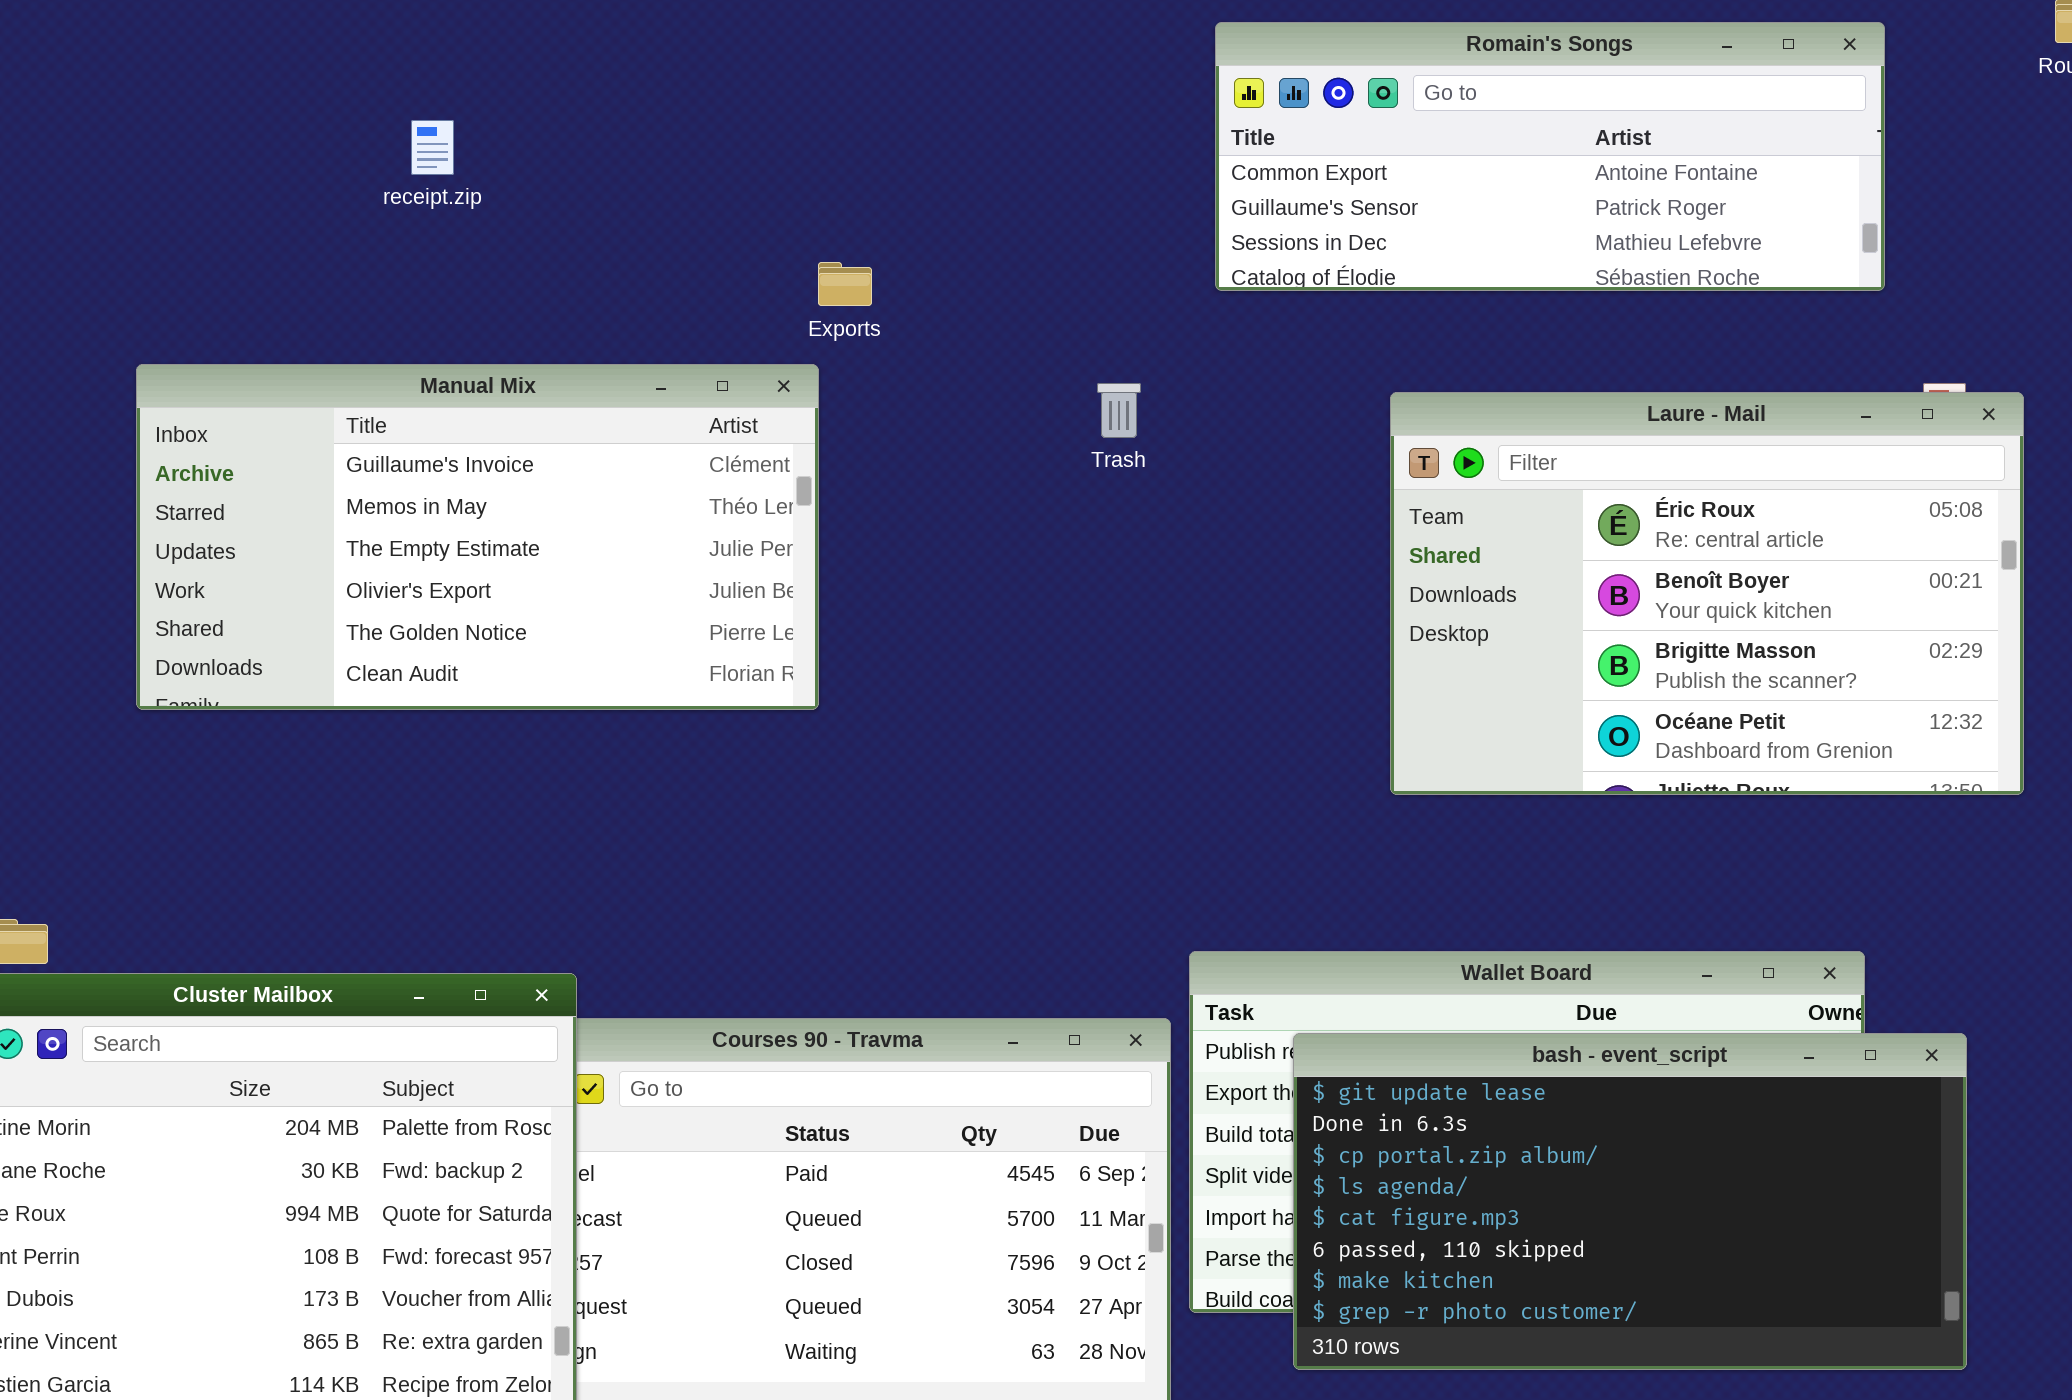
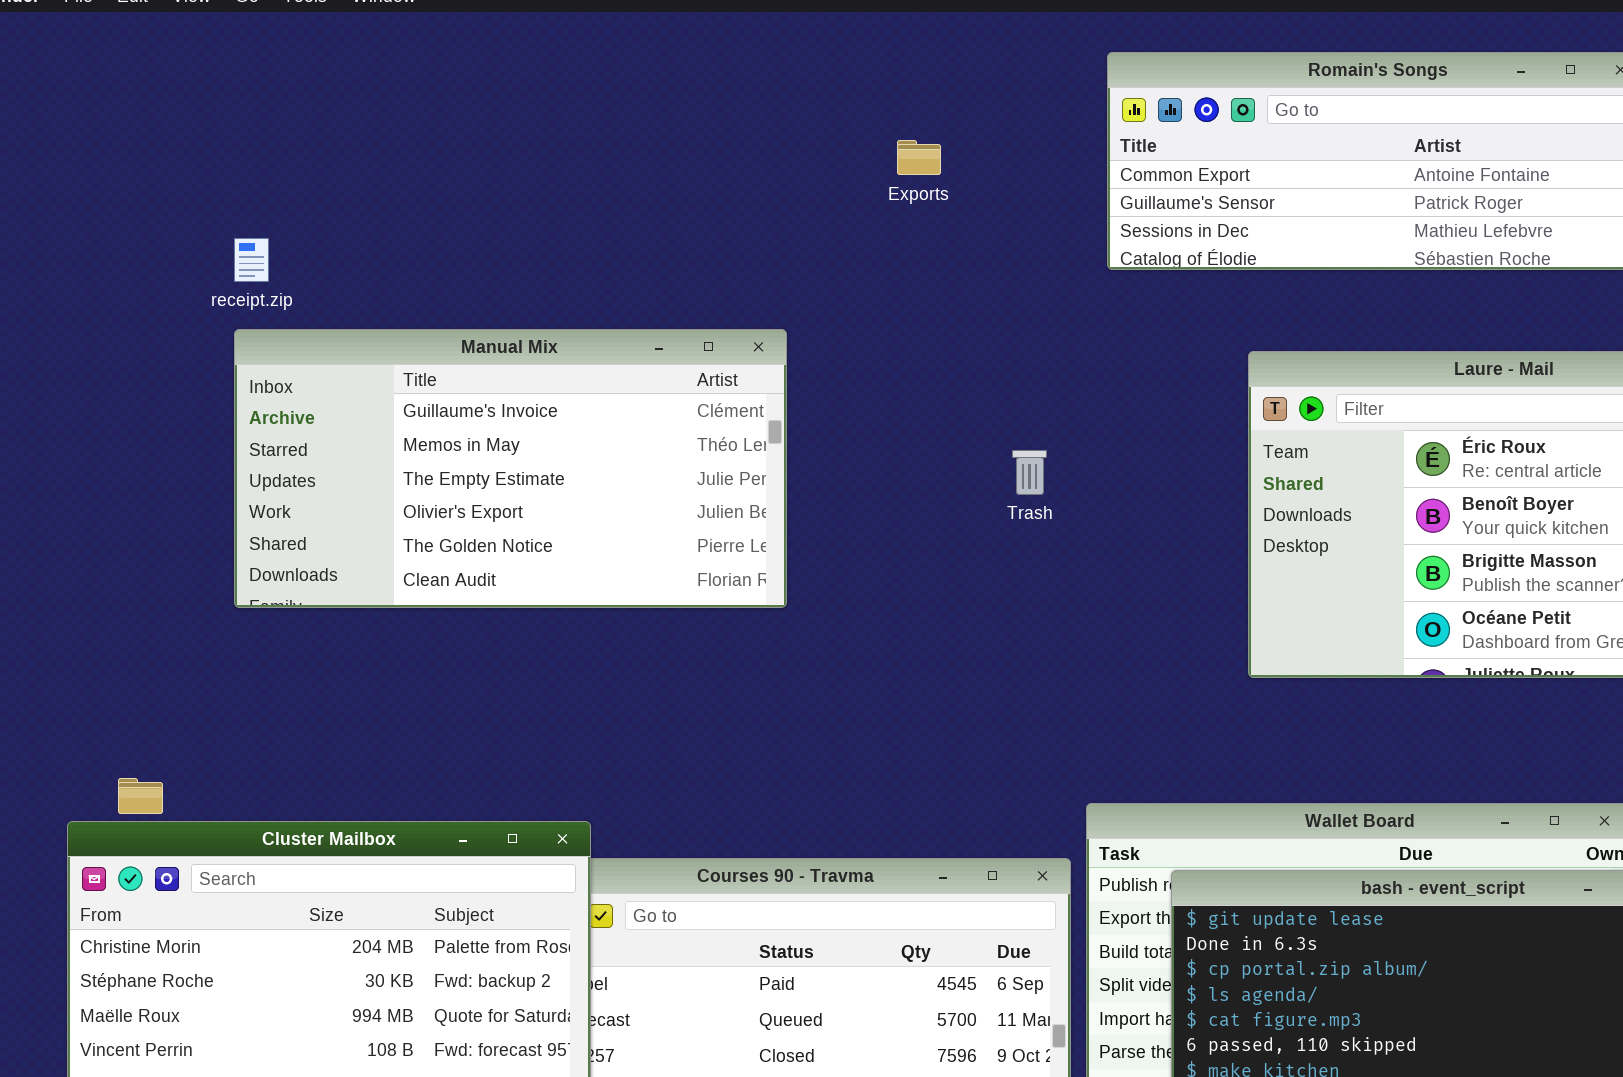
receipt.zip: [411,120,454,175] -> [234,238,269,282], moved
Exports: [818,262,872,306] -> [897,140,941,175], moved
Trash: [1097,383,1141,438] -> [1012,450,1047,495], moved

